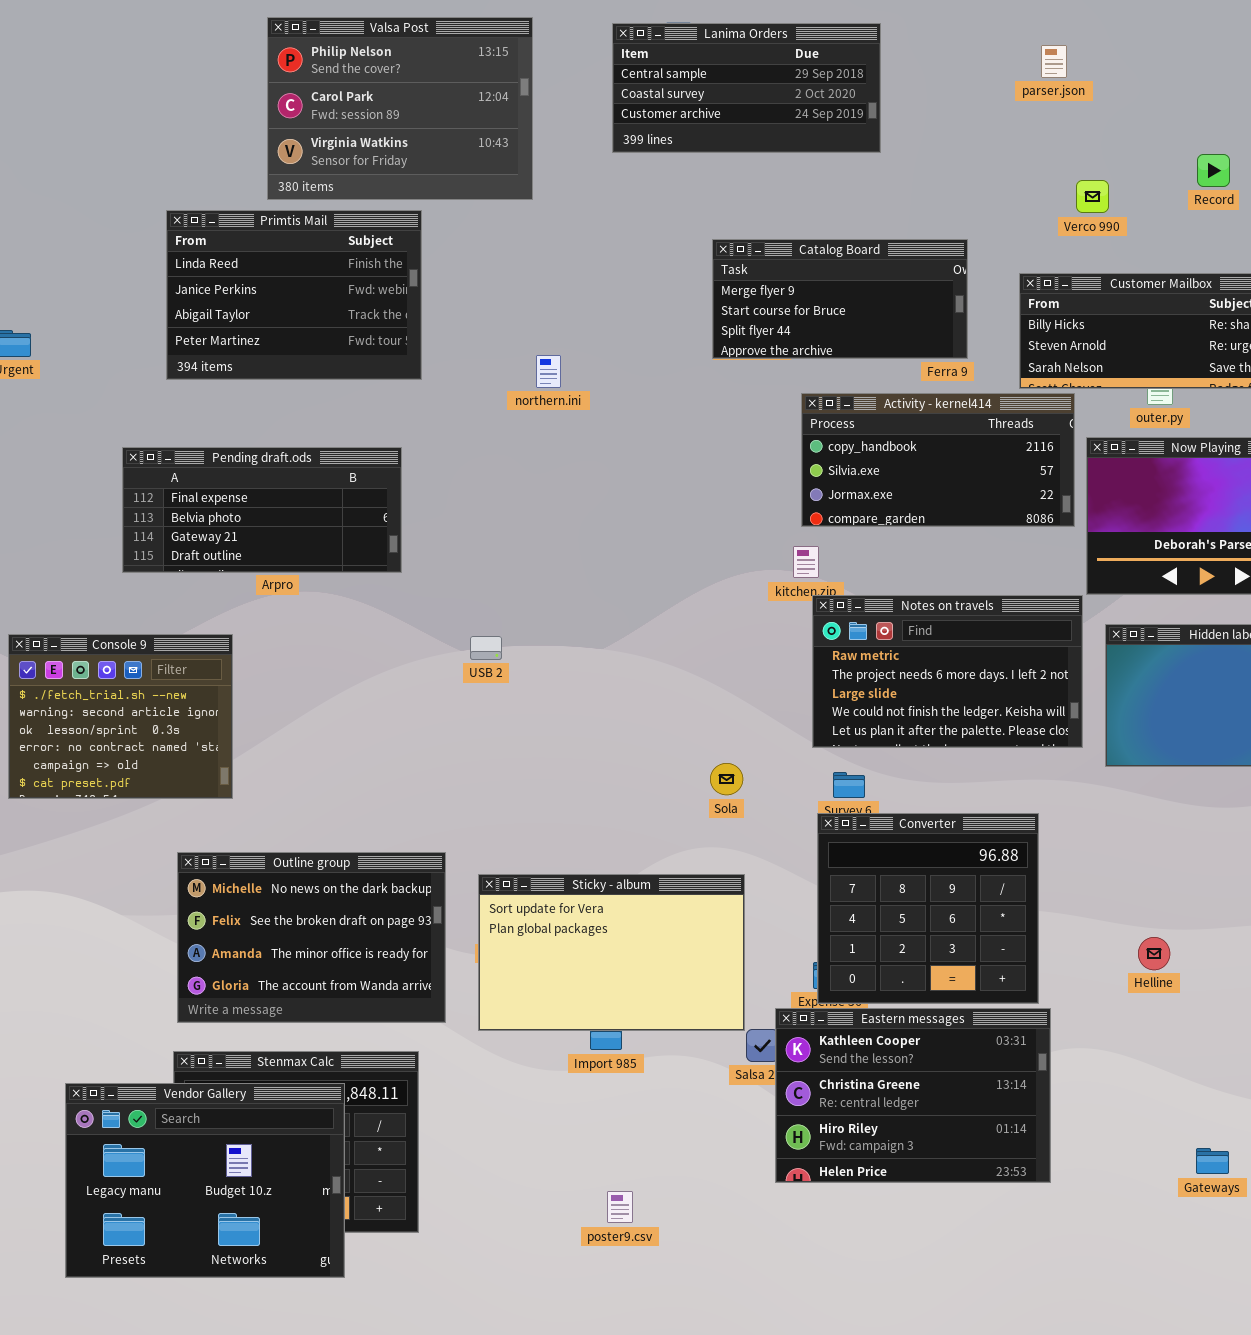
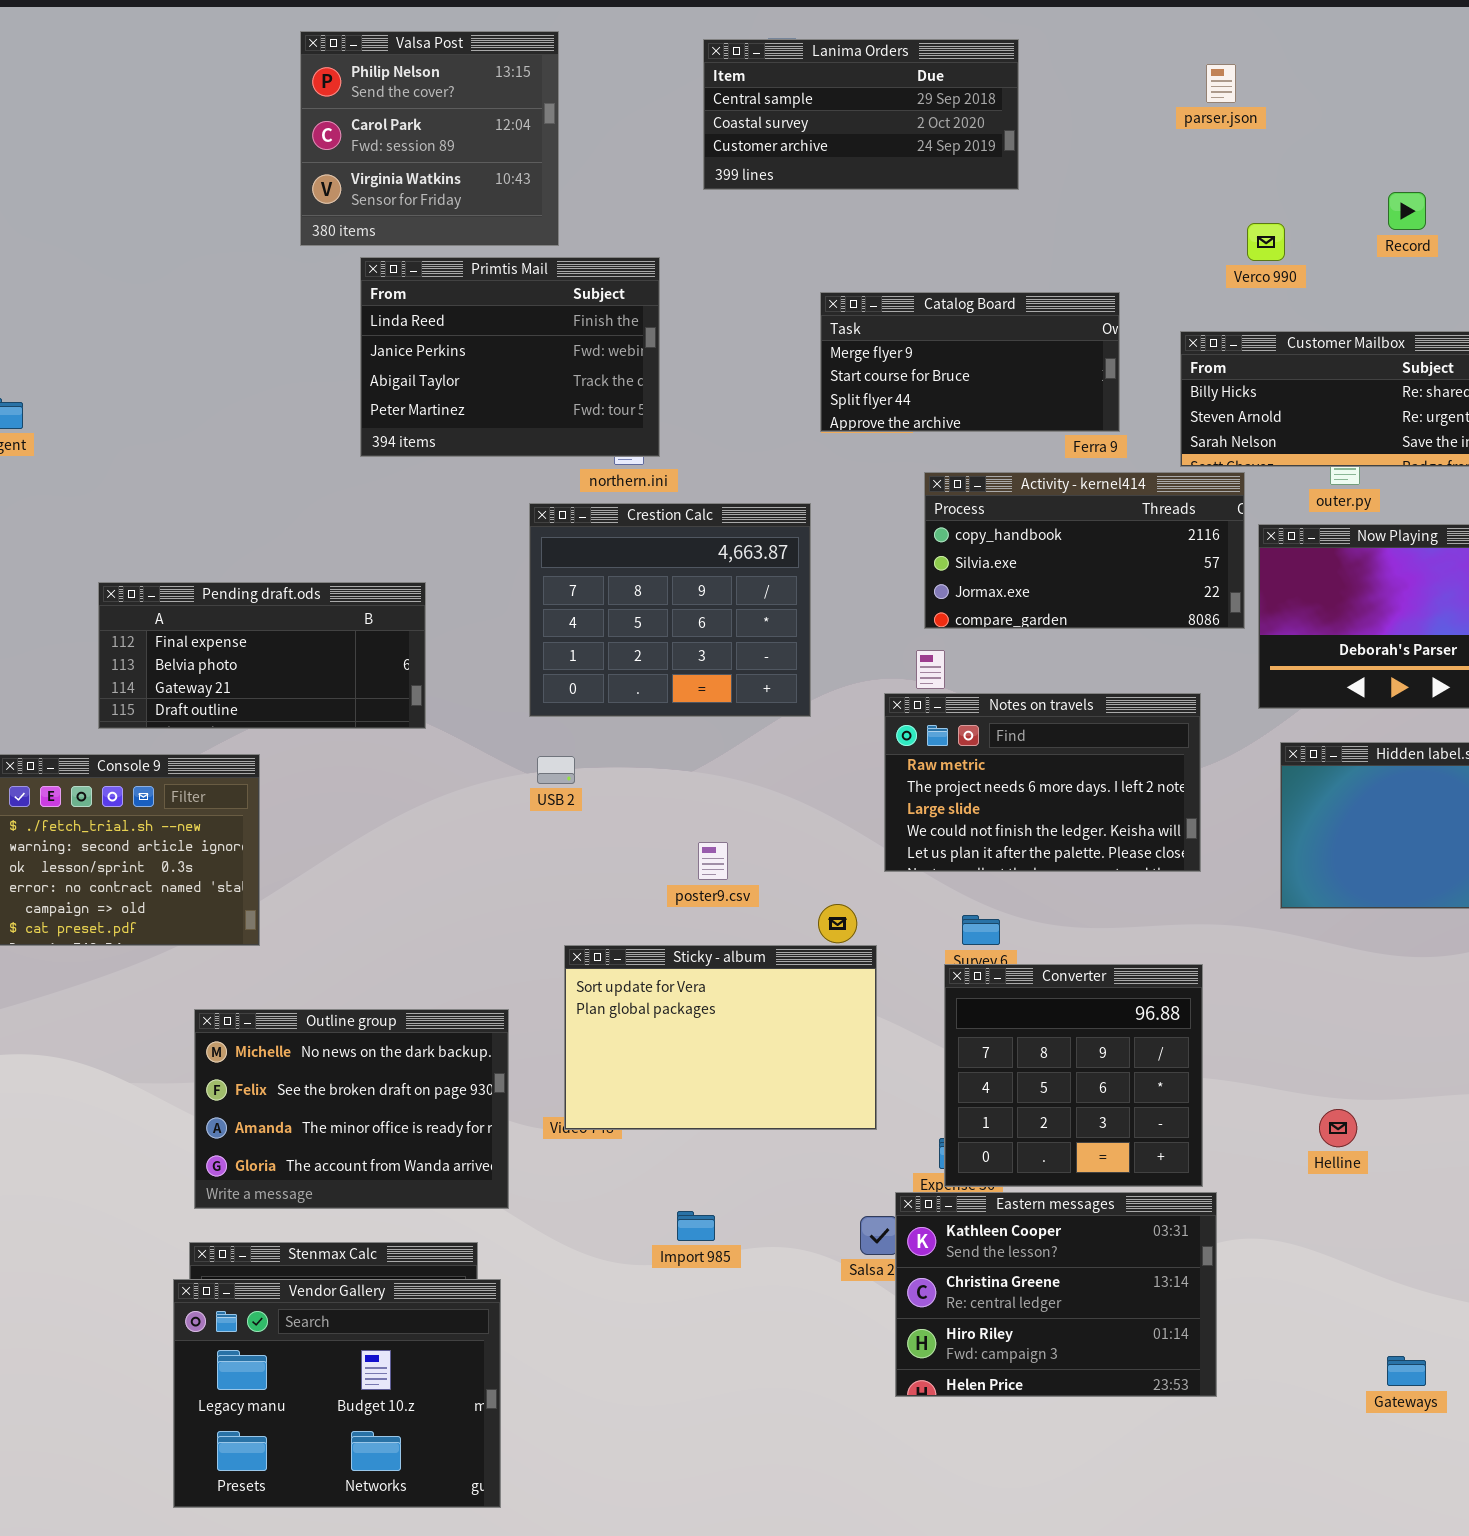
Valsa Post: [267,17,533,200] -> [300,31,559,246], resized
Primtis Mail: [166,210,422,380] -> [360,257,660,457], moved
Crestion Calc: none -> [529,503,811,717], opened
Pending draft.ods: [122,447,402,573] -> [98,582,426,729], moved
Notes on travels: [812,595,1083,748] -> [884,693,1201,872], moved
Sticky - album: [478,874,745,1031] -> [564,945,877,1130], moved
Vendor Gallery: [65,1083,345,1278] -> [173,1279,501,1508], moved
poster9.csv: [607,1191,633,1223] -> [698,842,728,880], moved

